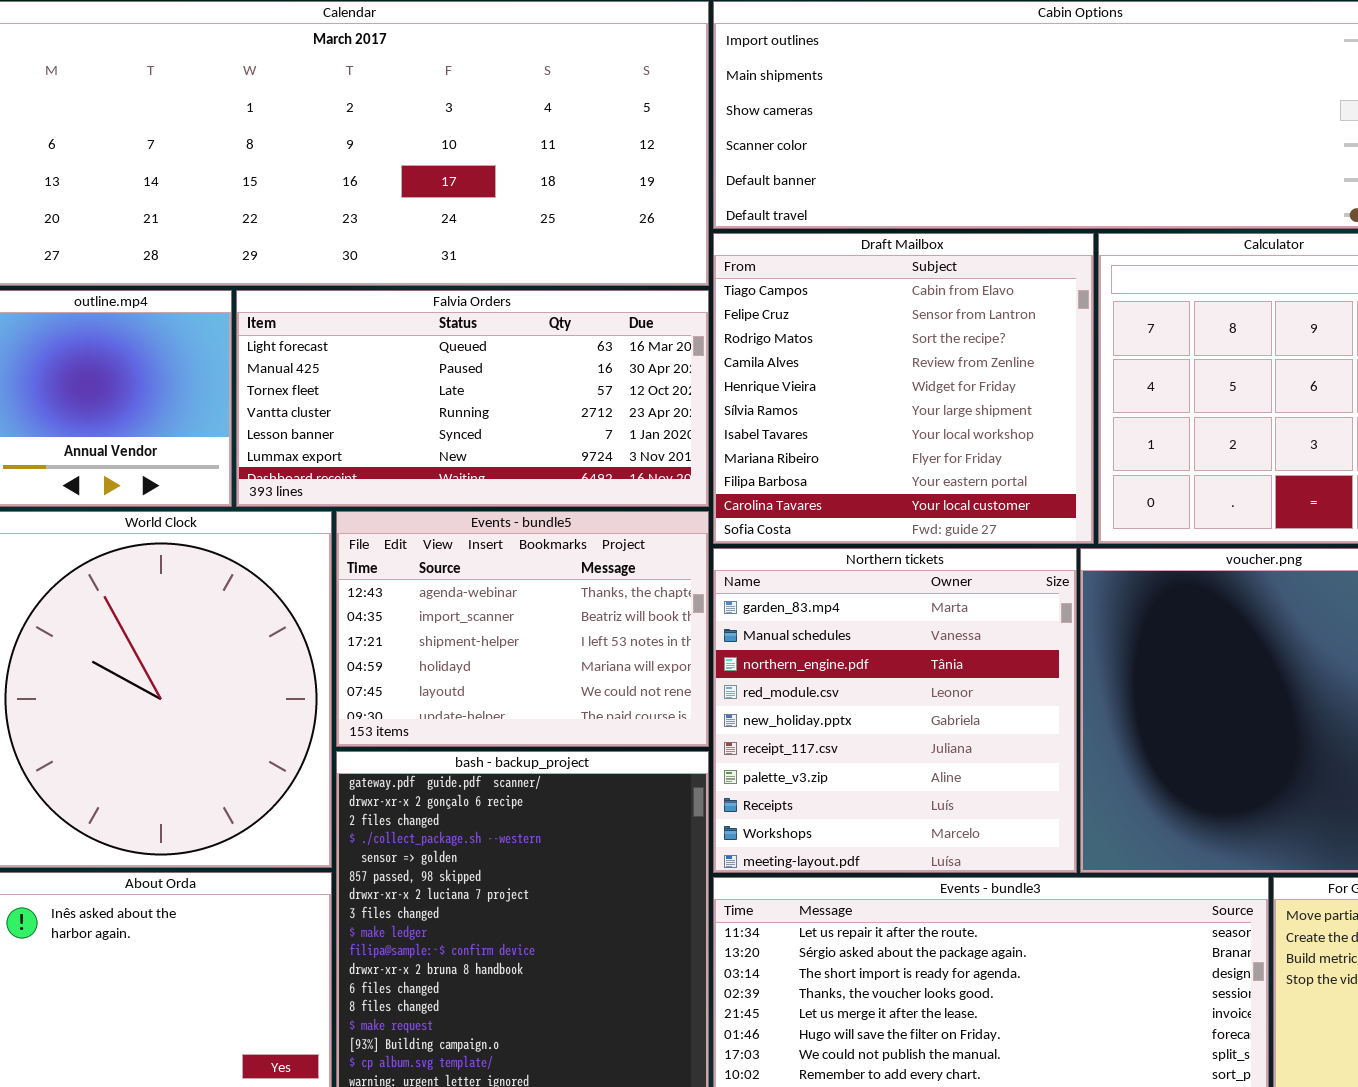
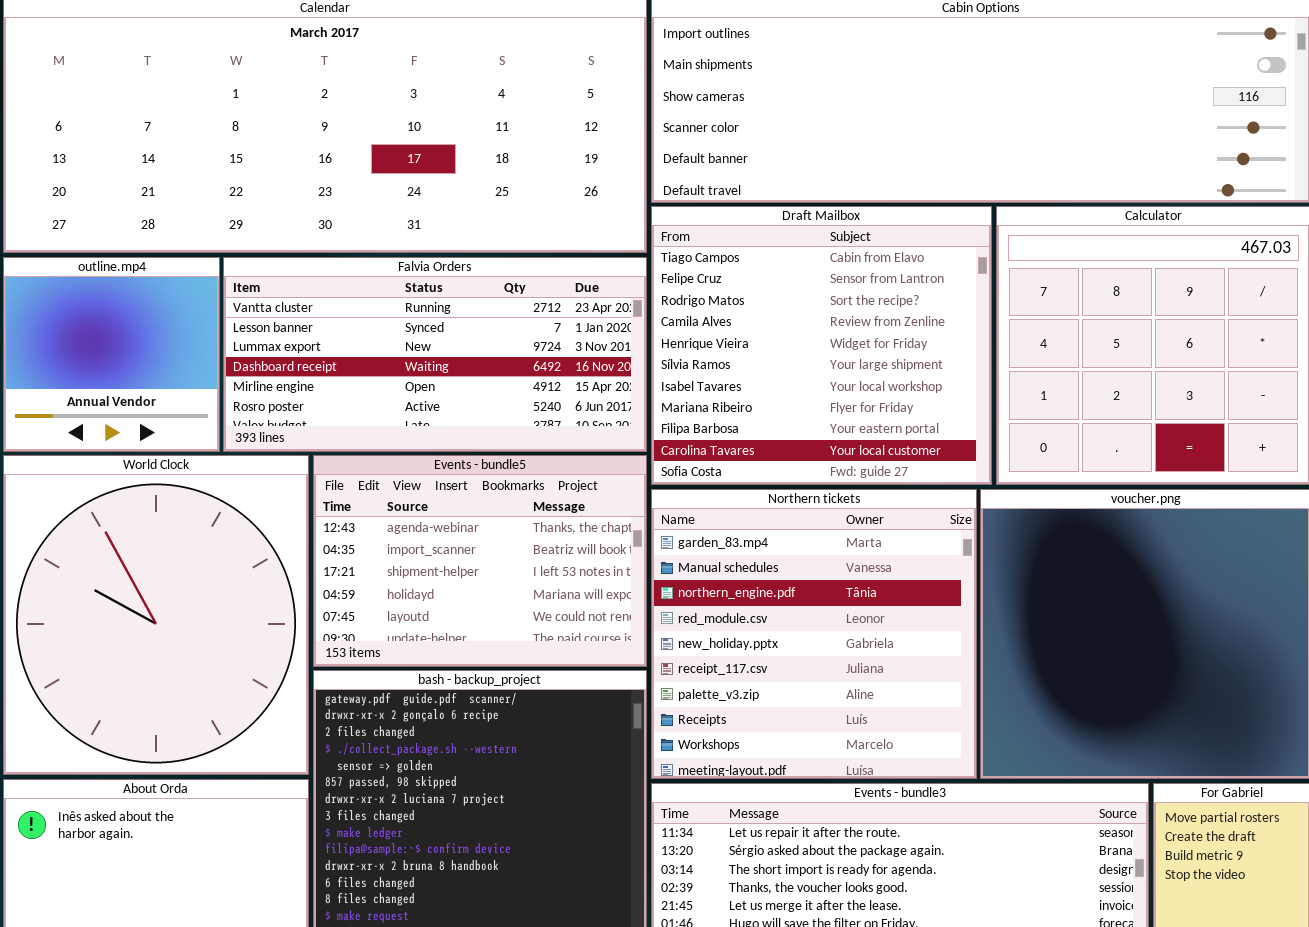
Falvia Orders: [236,290,709,507] -> [223,257,647,452], scrolled down 3 rows

